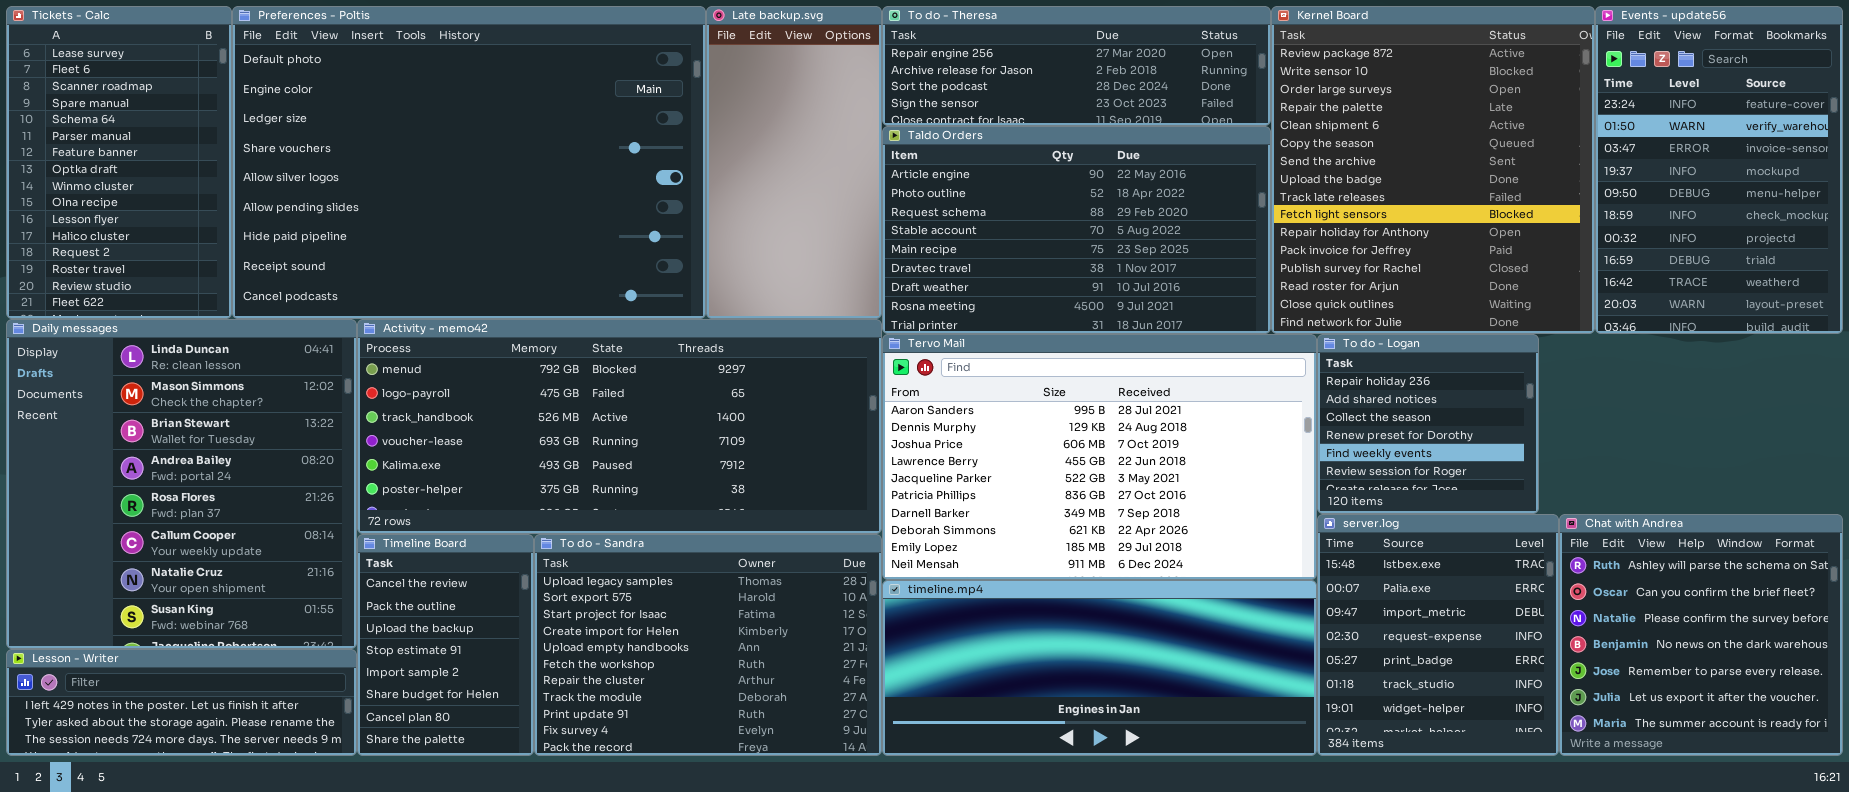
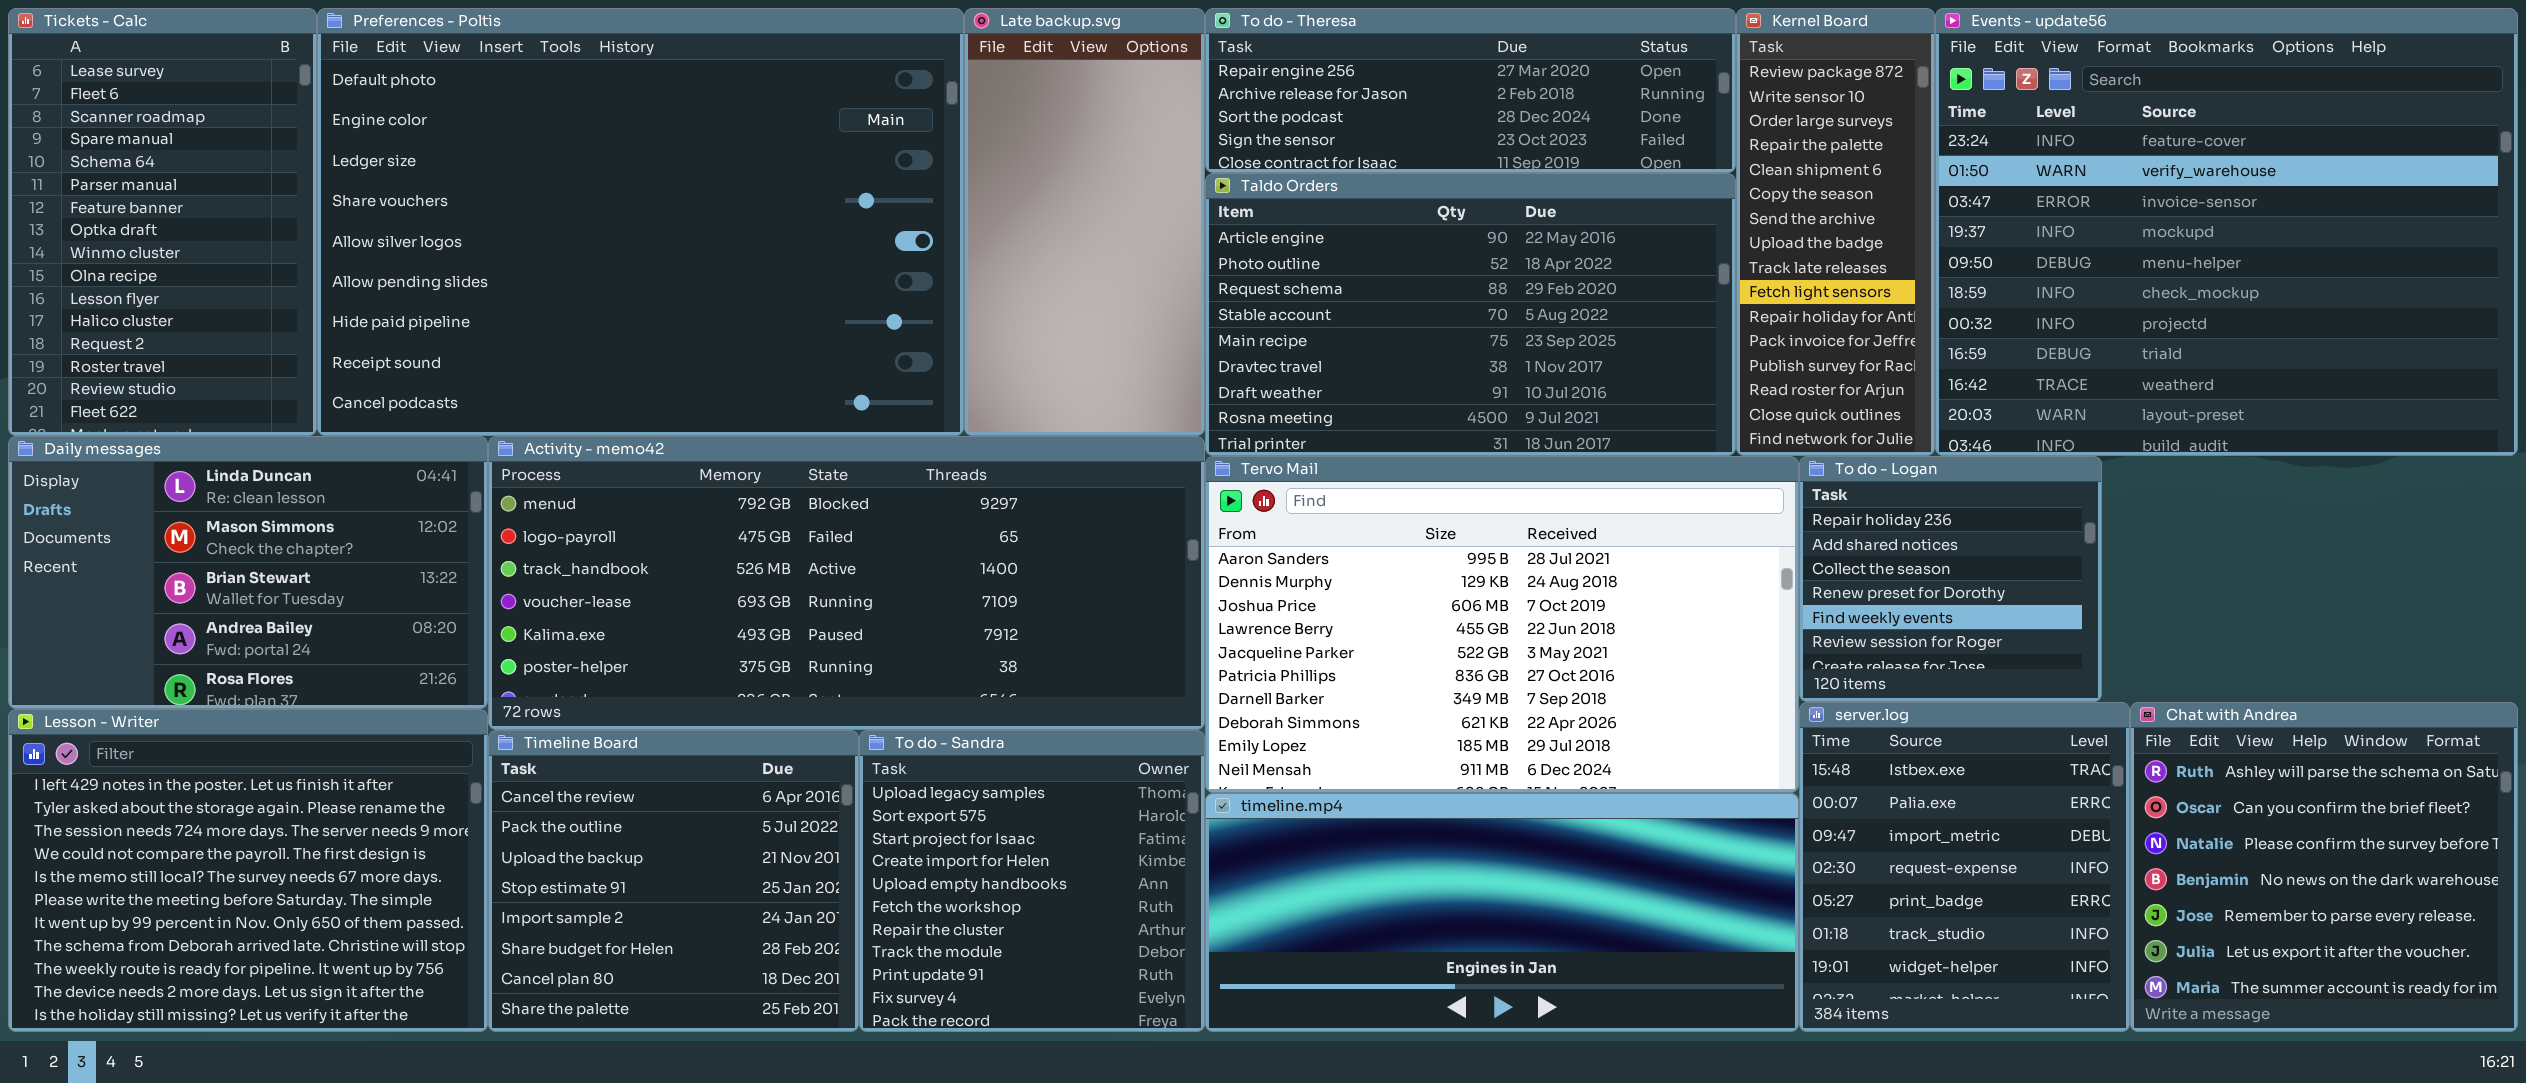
Kernel Board: [1271,6,1595,334] -> [1736,8,1935,456], resized
Events - update56: [1595,6,1843,334] -> [1935,8,2518,456], resized
Daily messages: [6,319,357,649] -> [8,436,488,709], resized
Timeline Board: [357,534,534,756] -> [488,730,859,1032], resized
To do - Sandra: [534,534,882,756] -> [859,730,1205,1032], resized
Lesson - Writer: [6,649,357,756] -> [8,709,488,1032], resized

